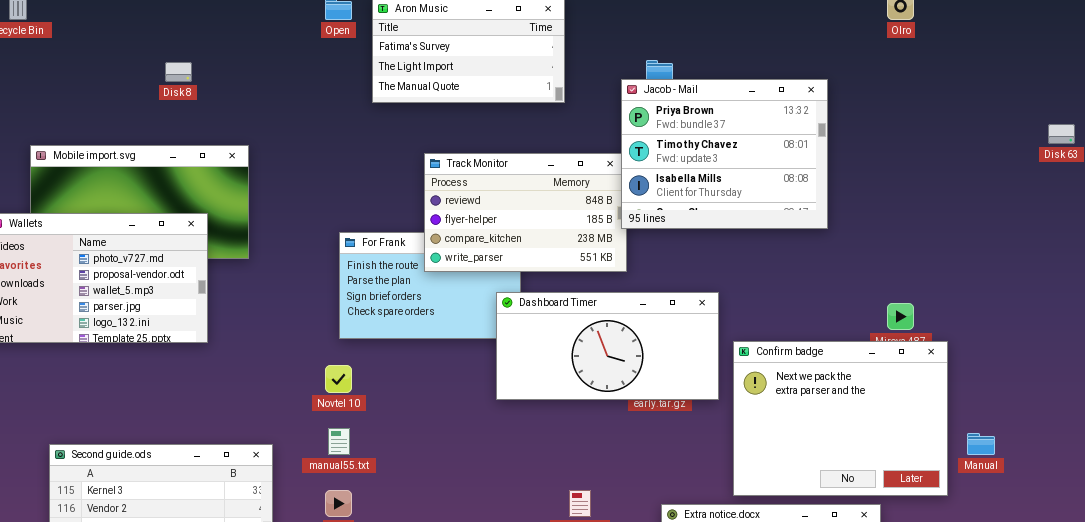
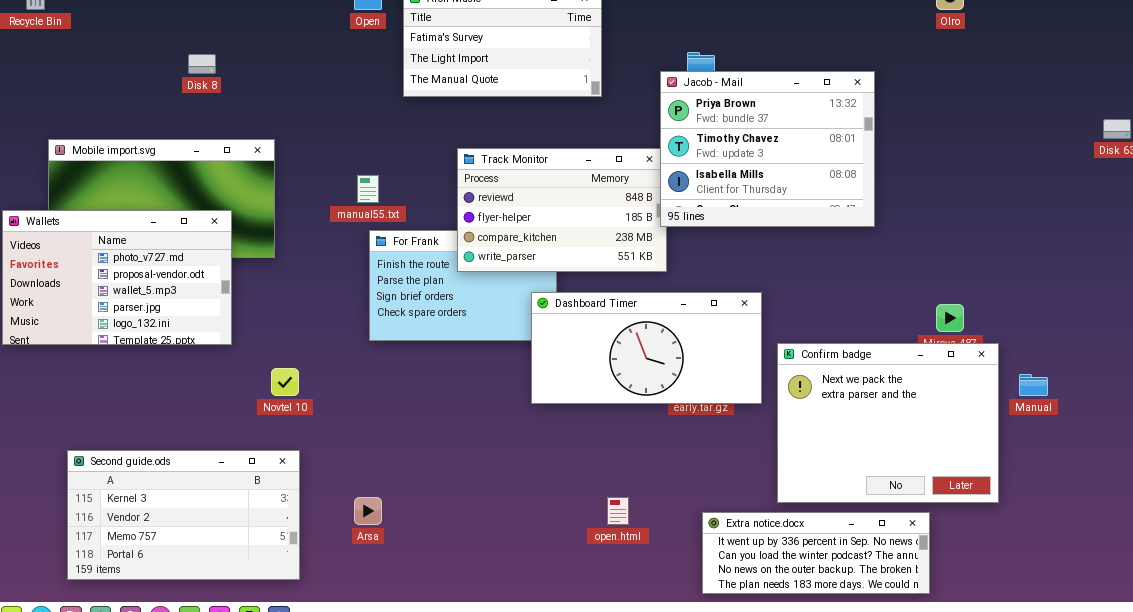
Novtel 10: [325,365,352,393] -> [271,368,299,396], moved
manual55.txt: [328,428,350,455] -> [357,175,379,203], moved
Manual: [967,433,995,455] -> [1019,374,1048,396], moved

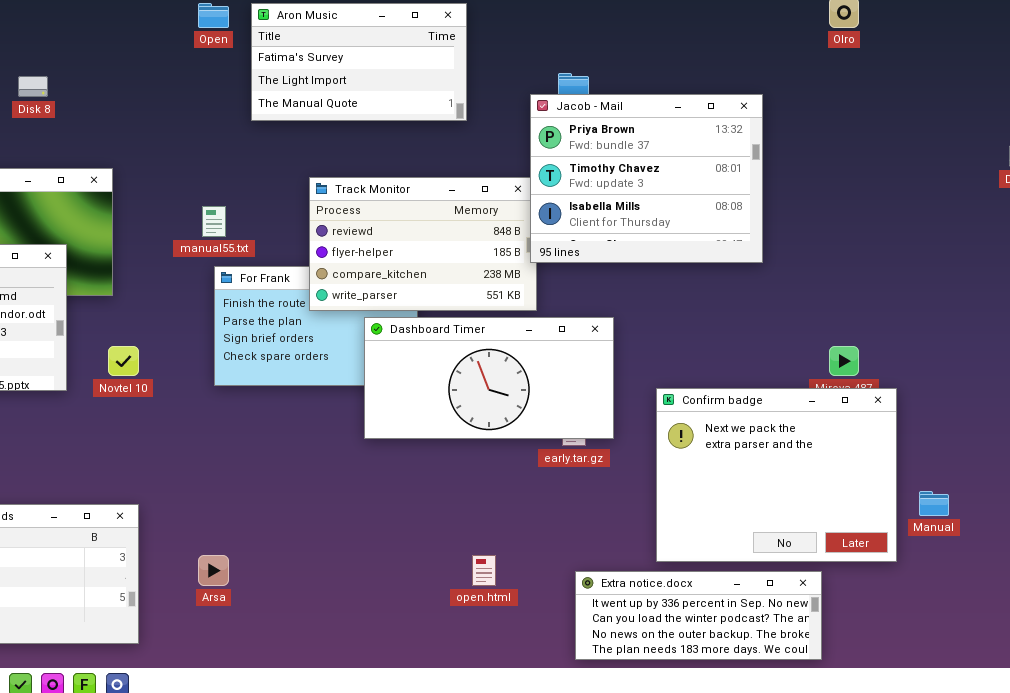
Dashboard Timer: [531,292,762,404] -> [364,317,614,439], moved
Novtel 10: [271,368,299,396] -> [108,346,139,376], moved
Manual: [1019,374,1048,396] -> [919,491,949,516], moved

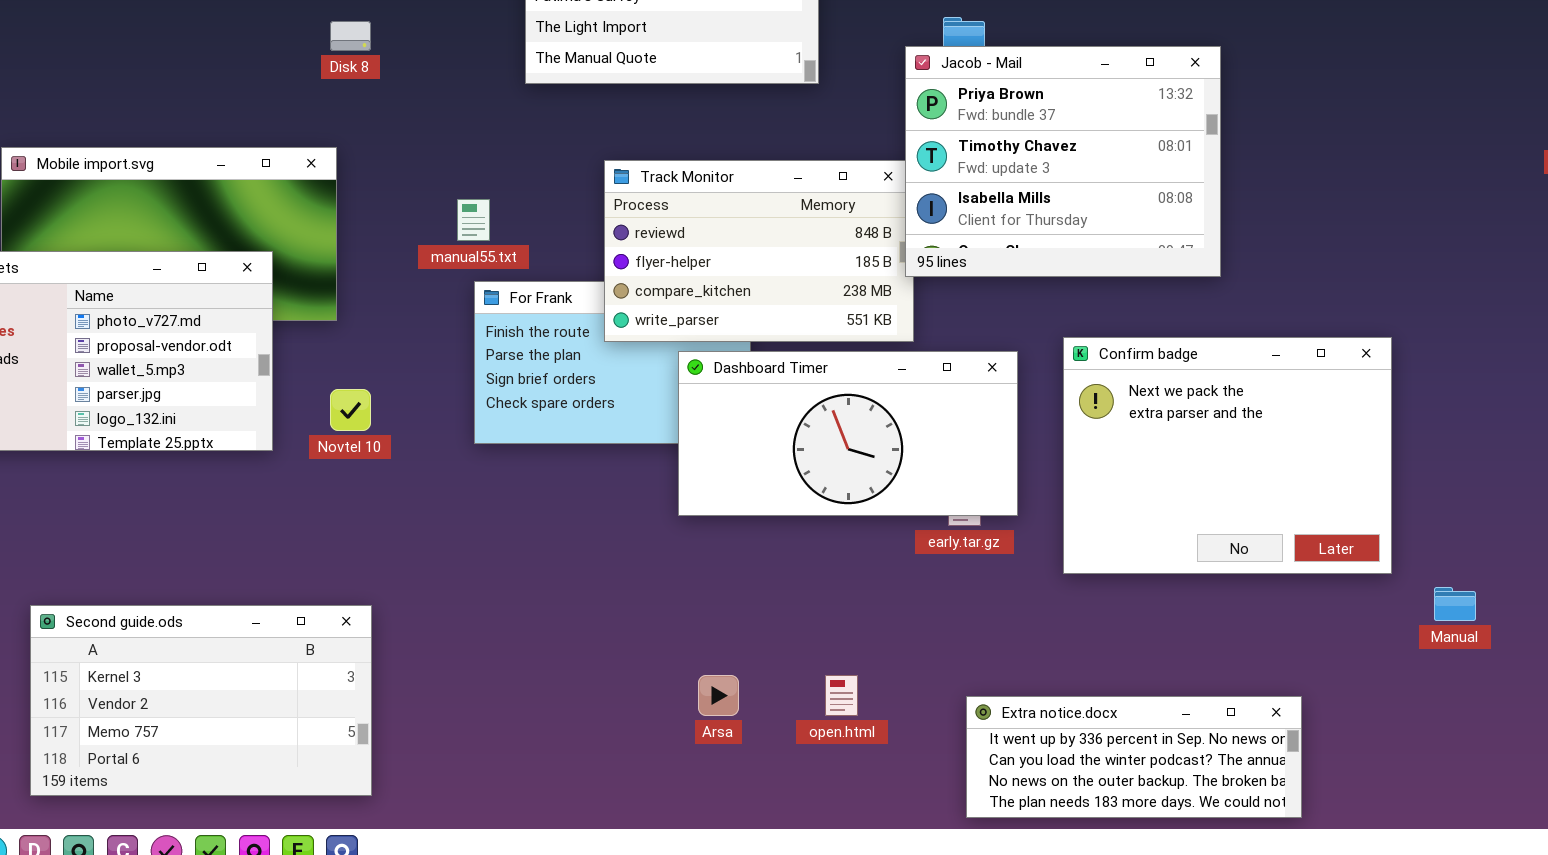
Disk 8: [18,76,48,97] -> [330,21,371,51], moved
Confirm badge: [656,388,897,562] -> [1063,337,1392,574], moved
Arsa: [198,555,229,586] -> [698,675,739,716], moved

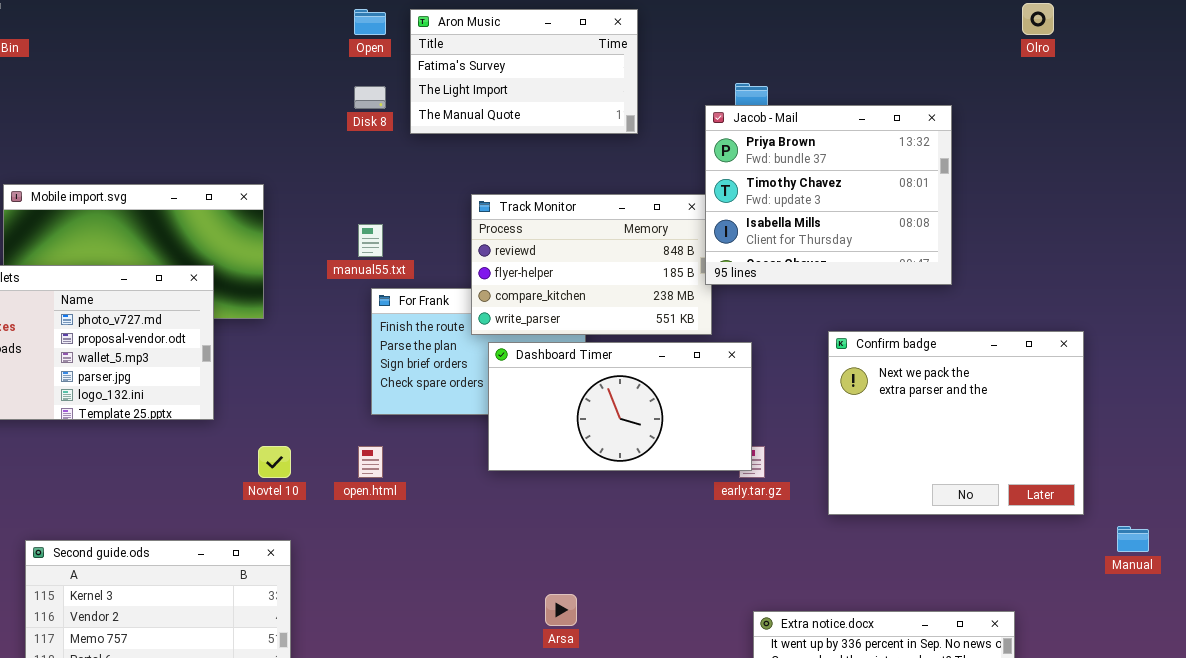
Disk 8: [330,21,371,51] -> [354,86,386,109], moved
Dashboard Timer: [678,351,1018,516] -> [488,342,752,471], moved
Novtel 10: [330,389,371,431] -> [258,446,291,478], moved
open.html: [825,675,858,716] -> [358,446,383,478], moved

